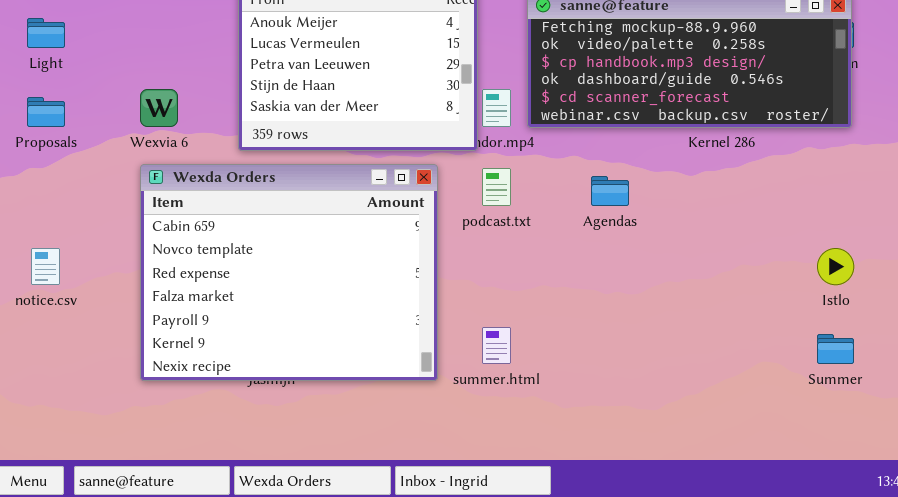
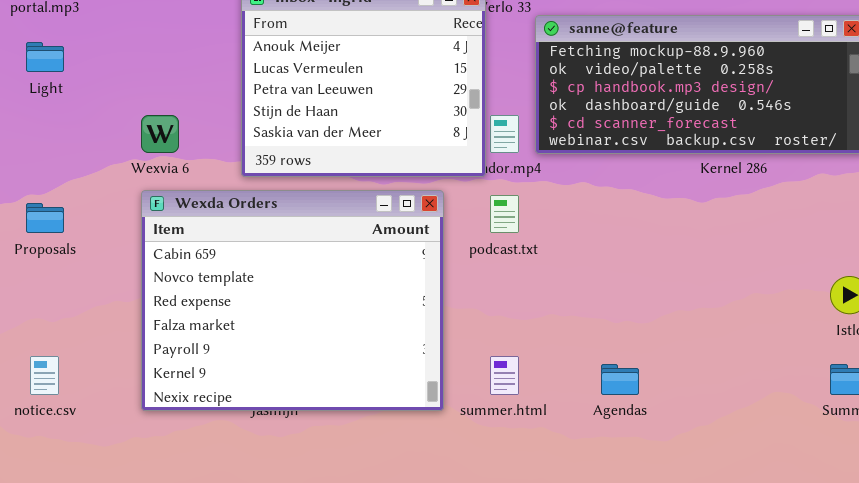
Proposals: [27,97,65,127] -> [26,203,64,233], moved
Agendas: [591,176,629,206] -> [601,364,639,395], moved
notice.csv: [31,248,60,285] -> [30,356,59,395], moved

